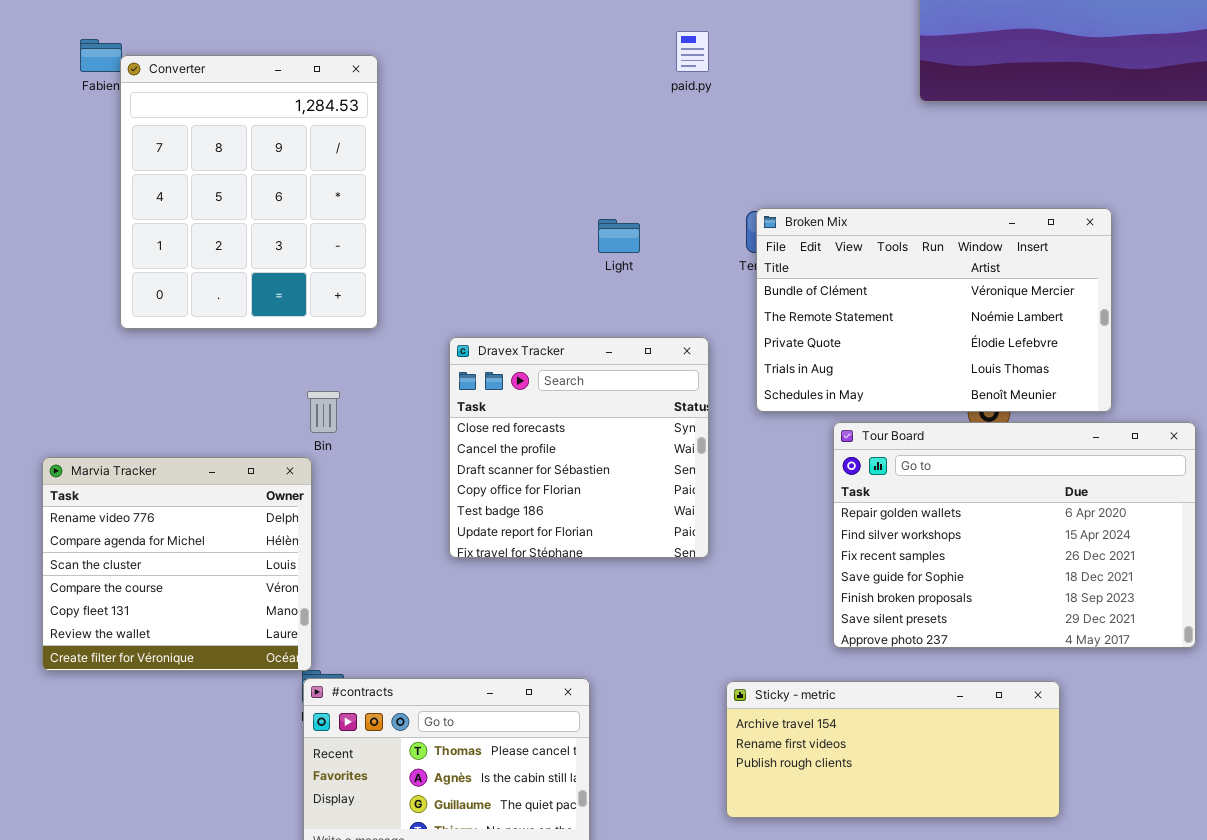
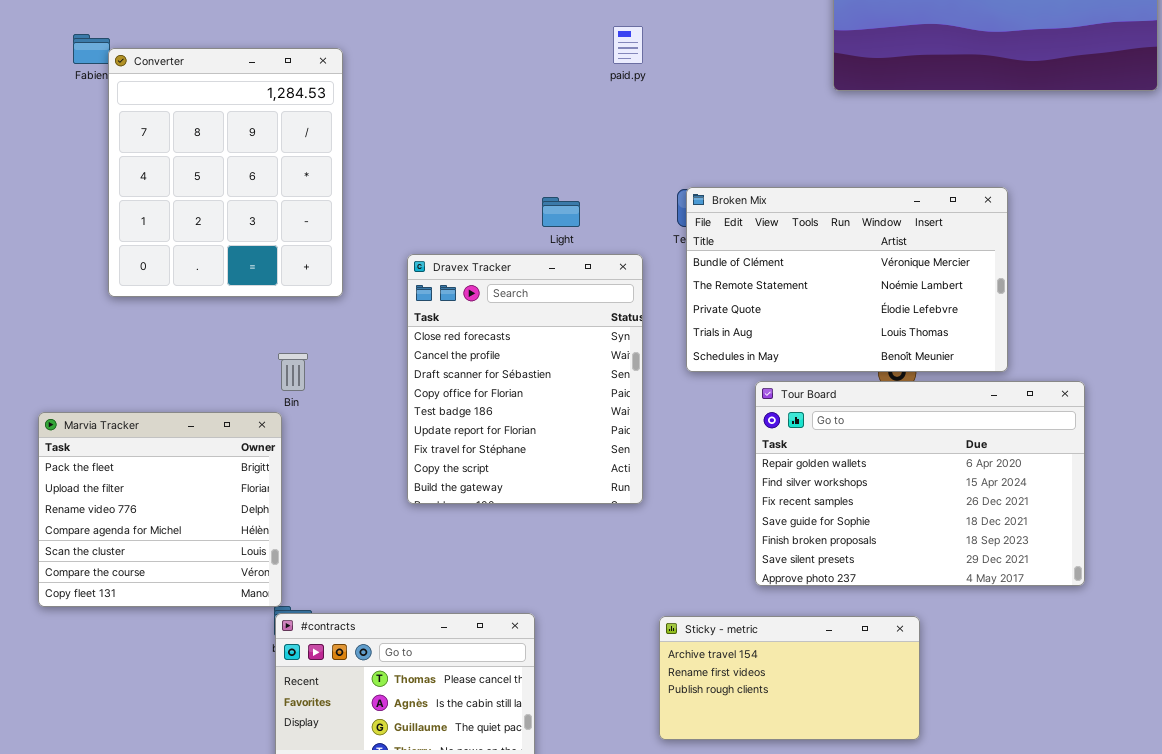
Dravex Tracker: [449,337,709,558] -> [407,254,643,504], resized
Marvia Tracker: [42,457,312,671] -> [38,412,282,607], scrolled up 2 rows
Sticky - metric: [726,681,1060,818] -> [659,616,920,740], resized

